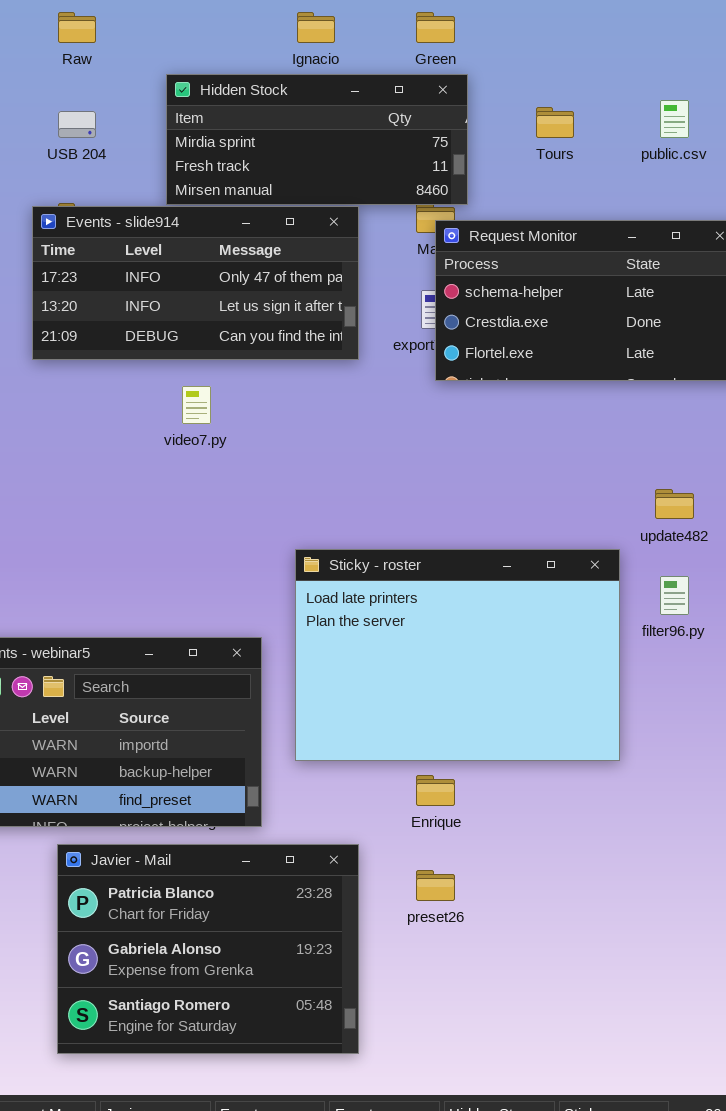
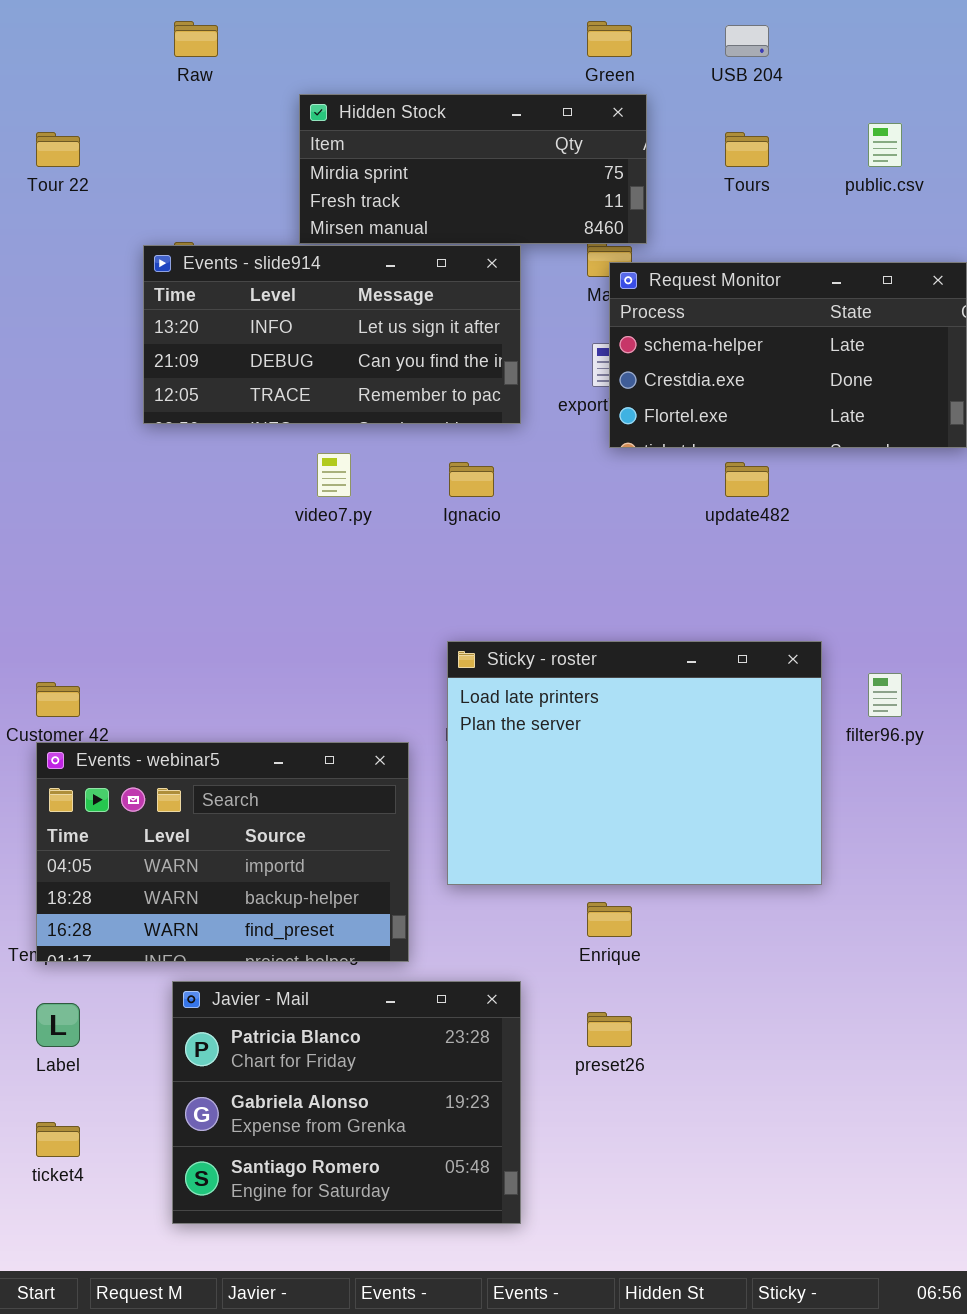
Ignacio: [297,12,335,43] -> [449,462,494,497], moved
USB 204: [58,111,96,138] -> [725,25,769,57], moved
Events - slide914: [32,206,359,360] -> [143,245,521,424], scrolled down 1 row
update482: [655,489,694,519] -> [725,462,769,497], moved

